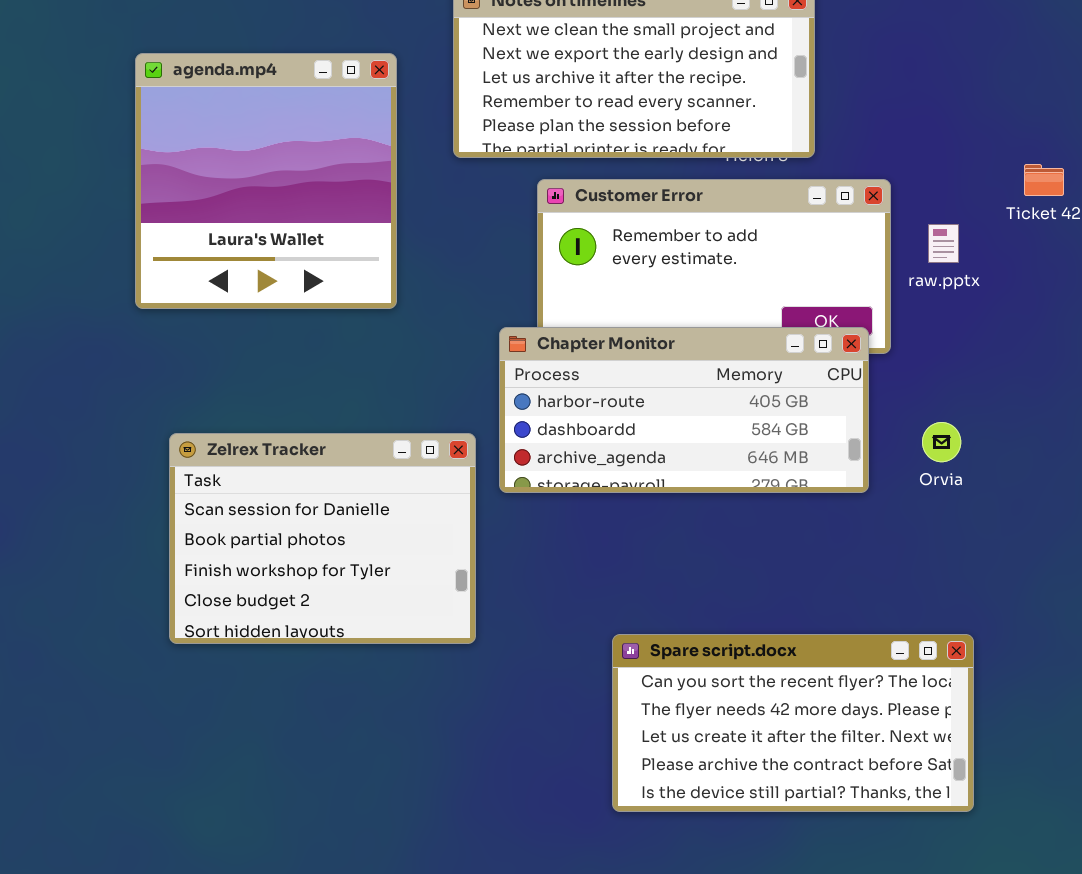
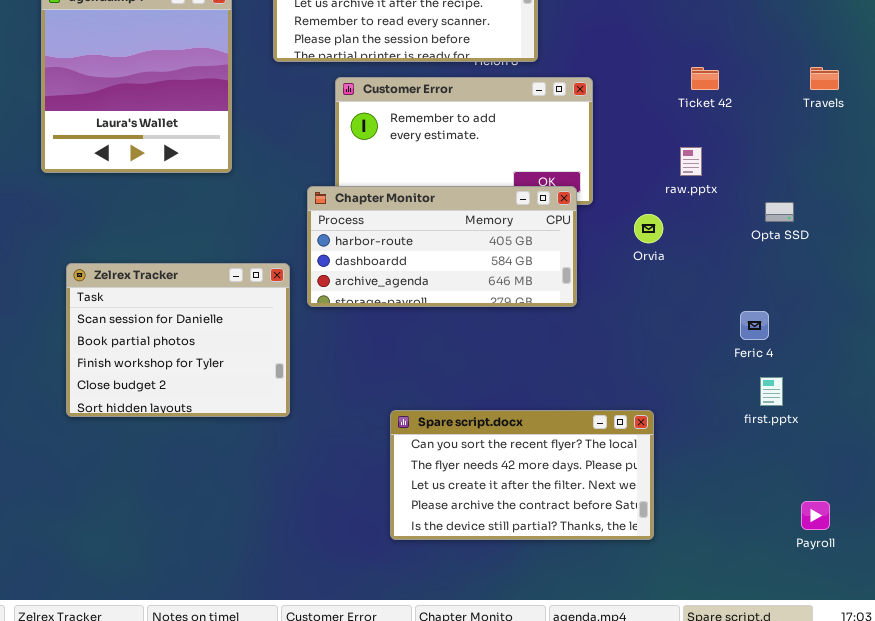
raw.pptx: [928,224,959,263] -> [680,147,702,176], moved
Orvia: [922,422,961,462] -> [634,214,663,243], moved

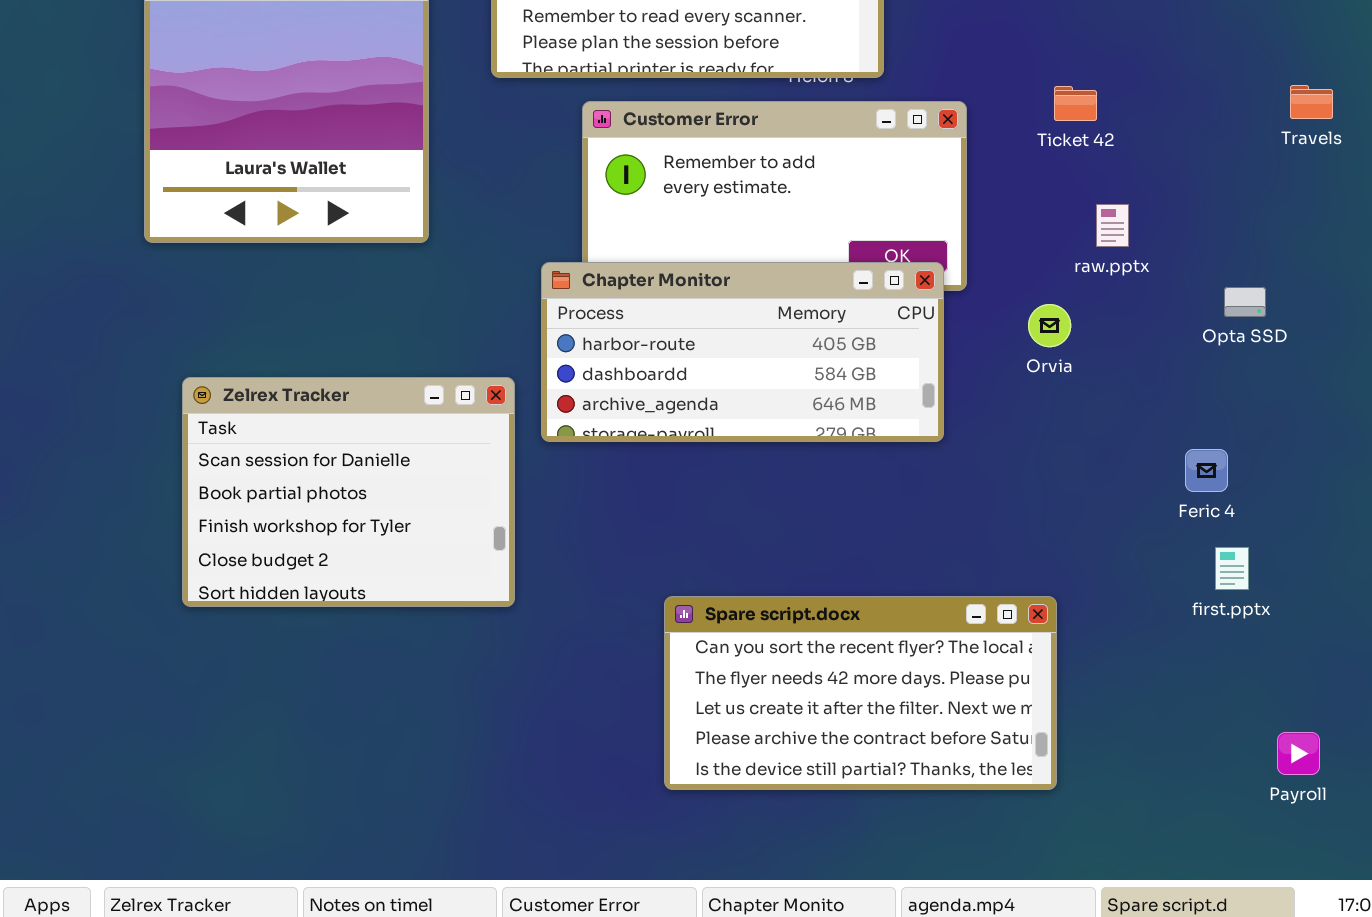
Ticket 42: [691,67,719,90] -> [1054,86,1097,121], moved

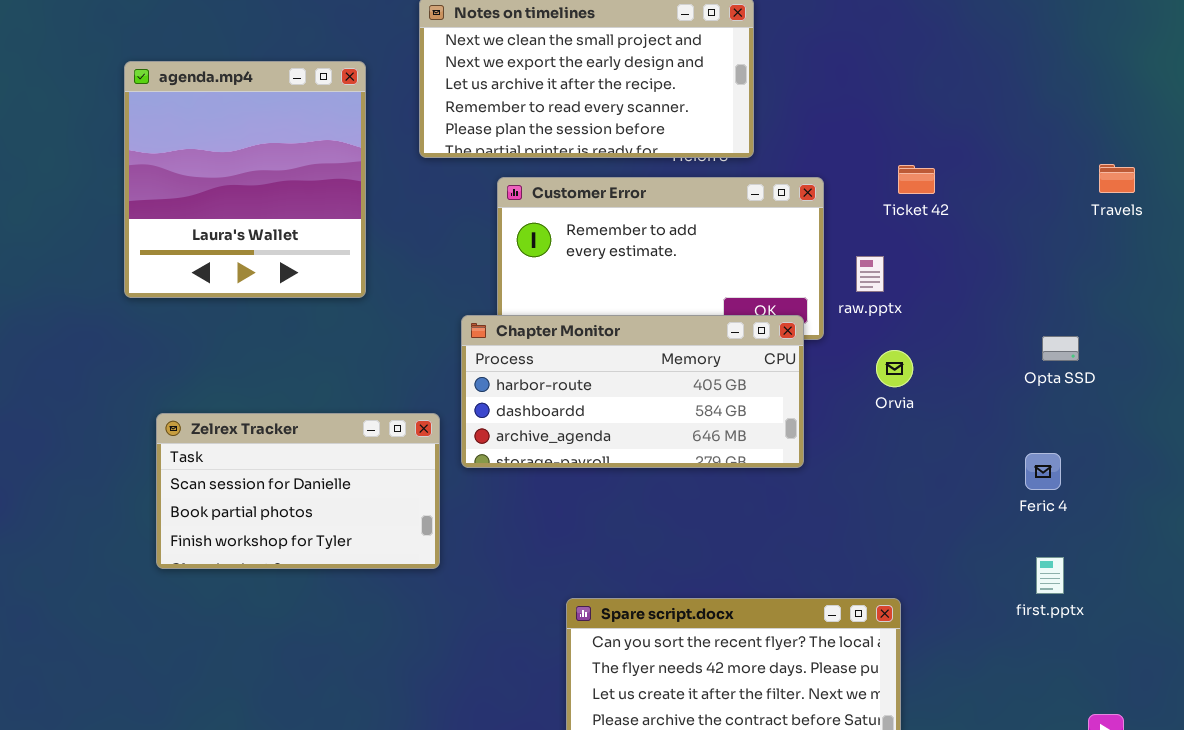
raw.pptx: [1096,204,1129,247] -> [856,256,884,292], moved
Zelrex Tracker: [182,377,515,607] -> [156,413,440,569], resized
Feric 4: [1185,449,1228,492] -> [1025,453,1061,490], moved

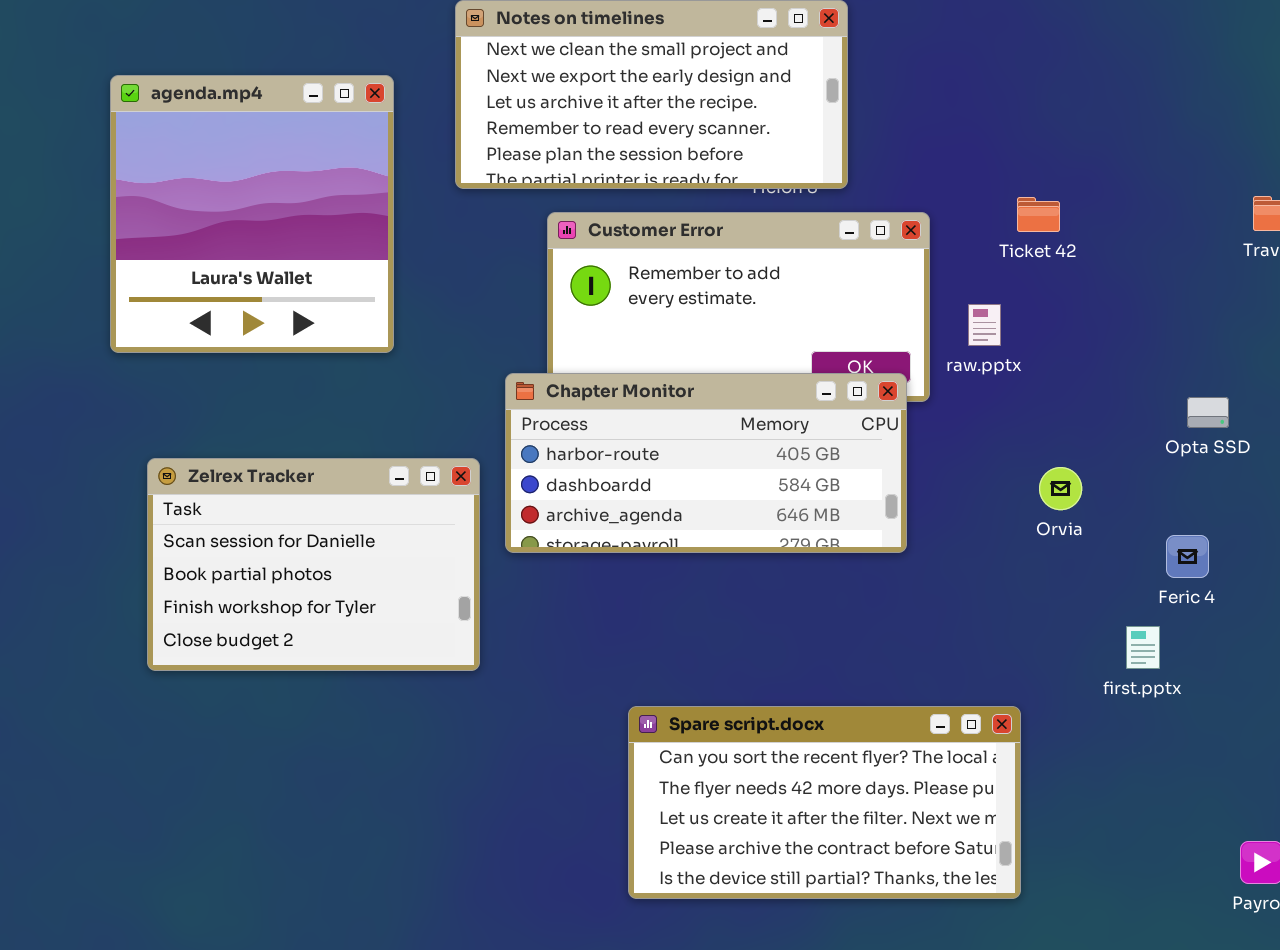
Orvia: [876,350,913,387] -> [1039,467,1082,510], moved
Zelrex Tracker: [156,413,440,569] -> [147,458,480,671], resized
first.pptx: [1036,557,1064,594] -> [1126,626,1160,669], moved

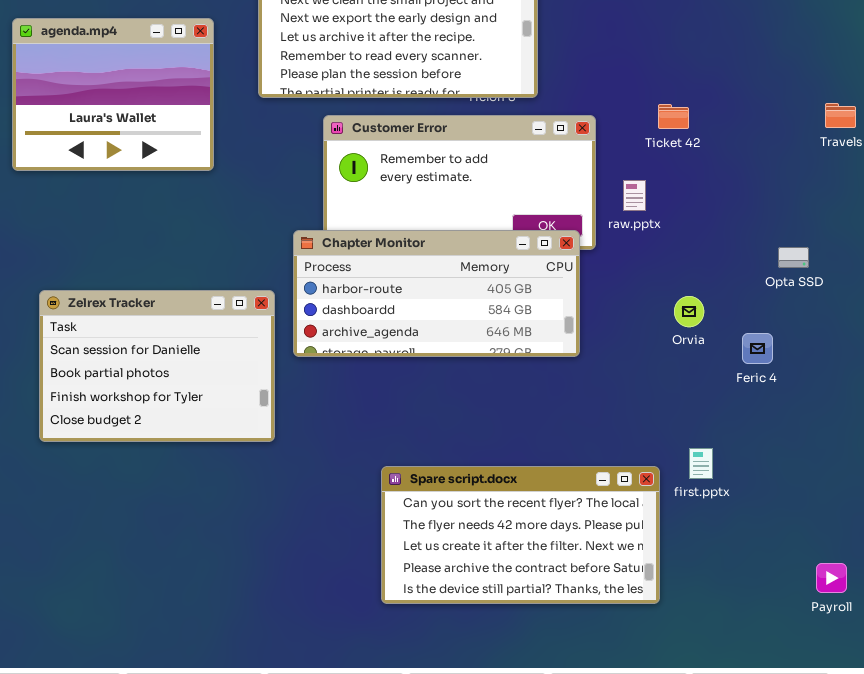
agenda.mp4: [110,75,394,353] -> [12,18,214,171], resized
Feric 4: [1166,535,1209,578] -> [742,333,773,364], moved
first.pptx: [1126,626,1160,669] -> [689,448,713,479], moved

